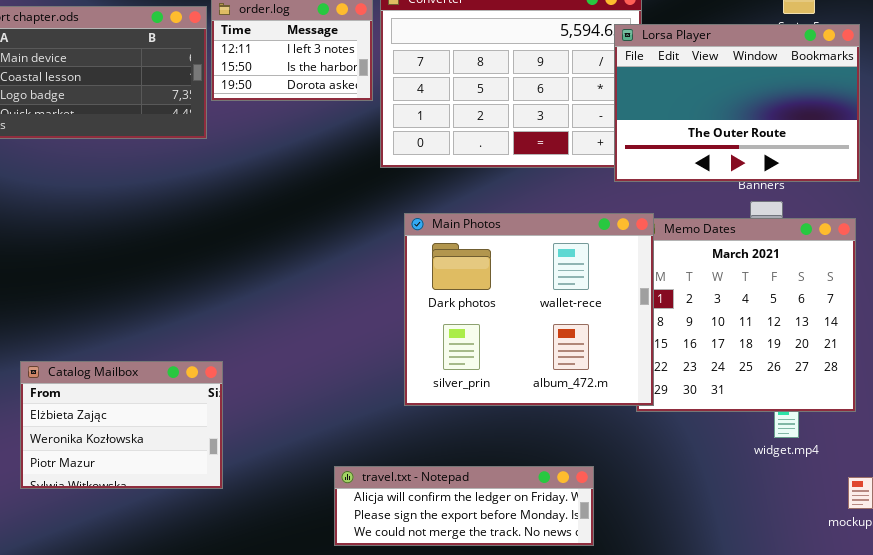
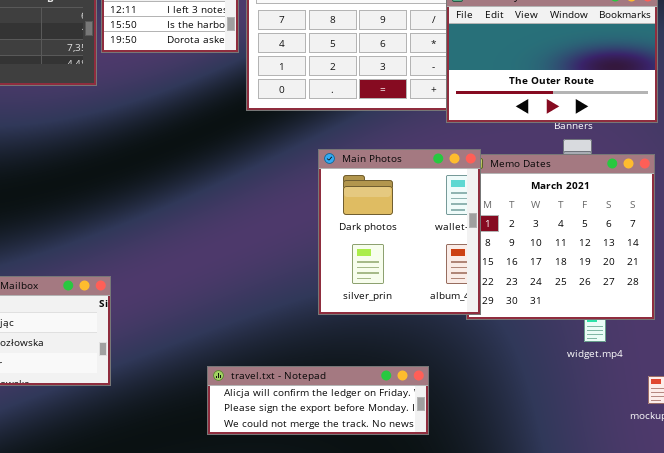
Main Photos: [404,213,654,406] -> [318,149,481,315], resized

